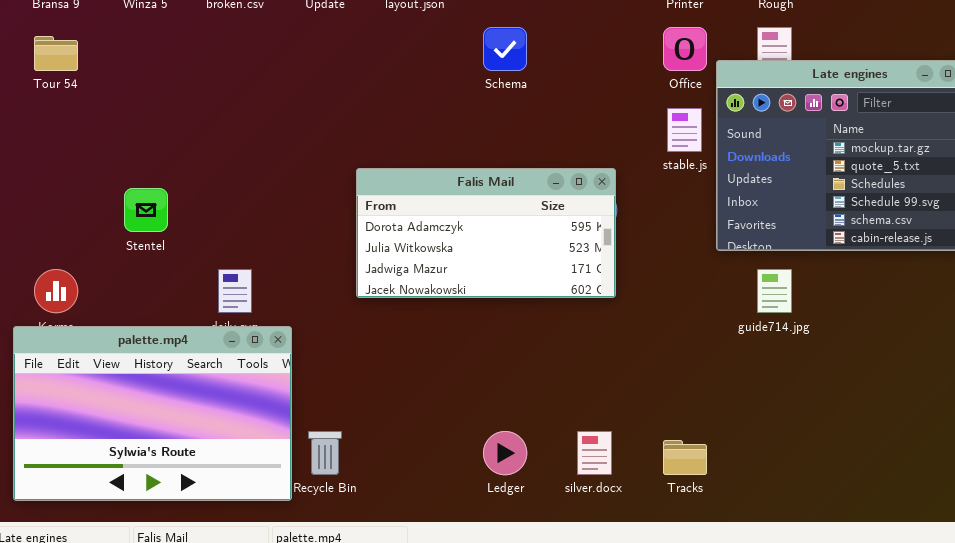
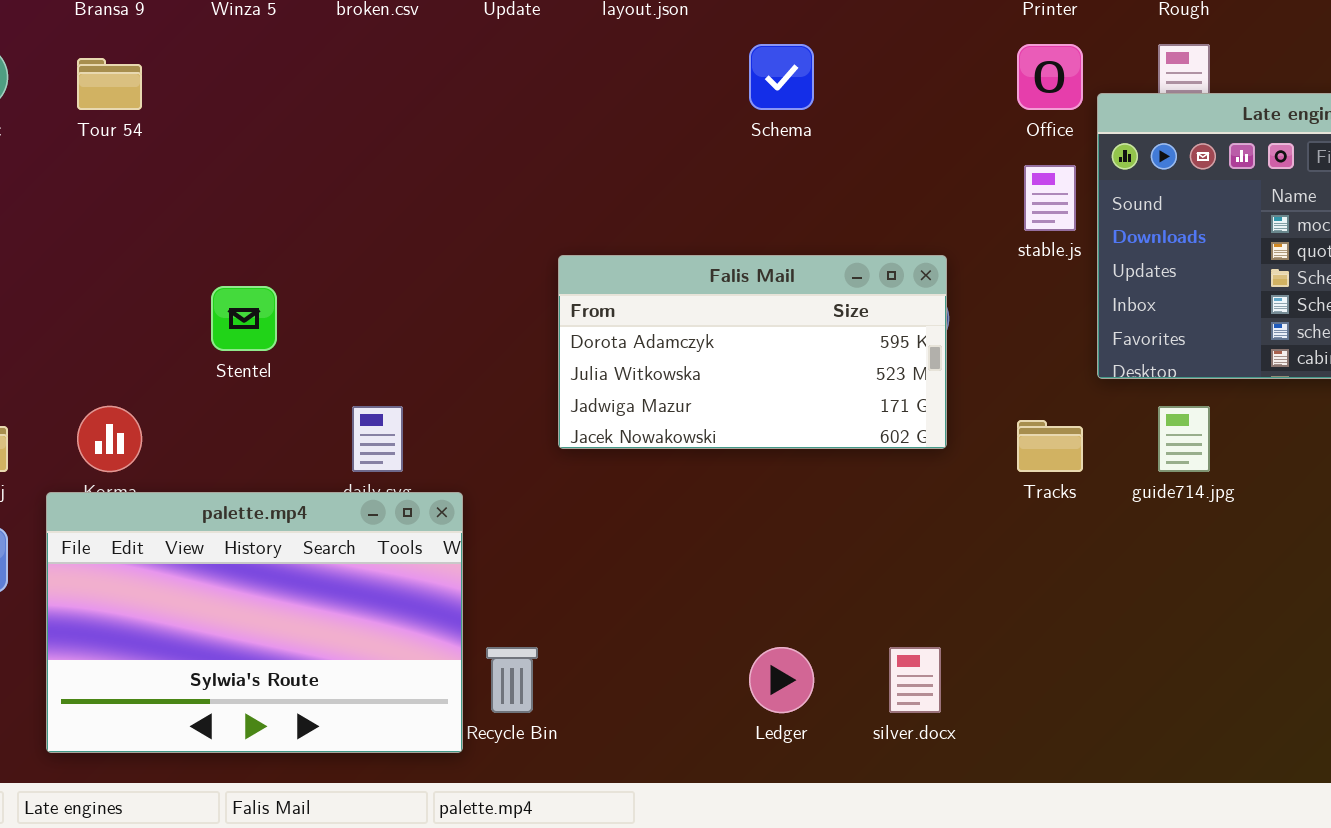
Tracks: [663,440,707,475] -> [1017,420,1083,472], moved

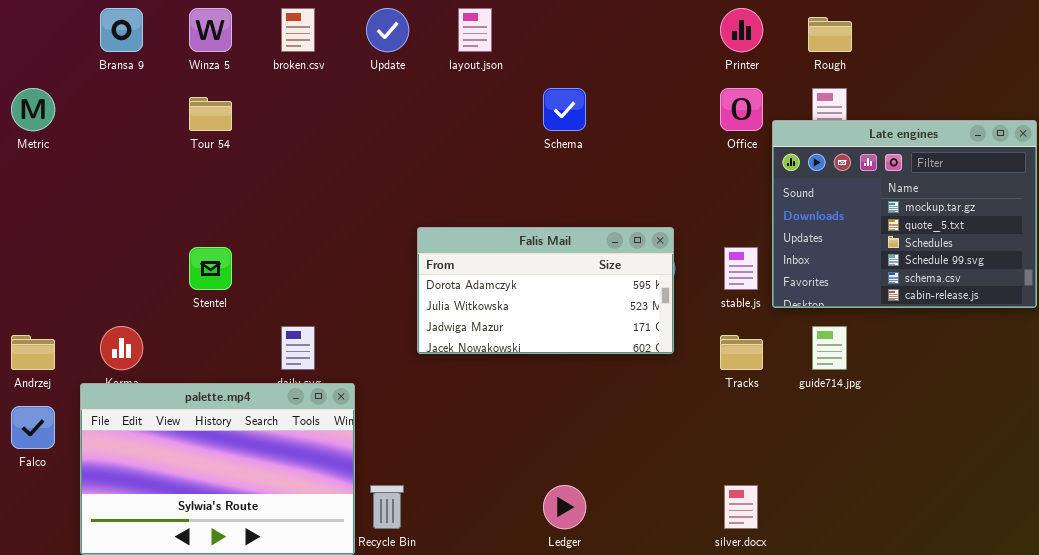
Tour 54: [77,58,142,110] -> [189,97,232,131], moved
stable.js: [1024,165,1076,231] -> [724,247,758,290], moved
silver.docx: [889,647,941,713] -> [724,485,758,529], moved

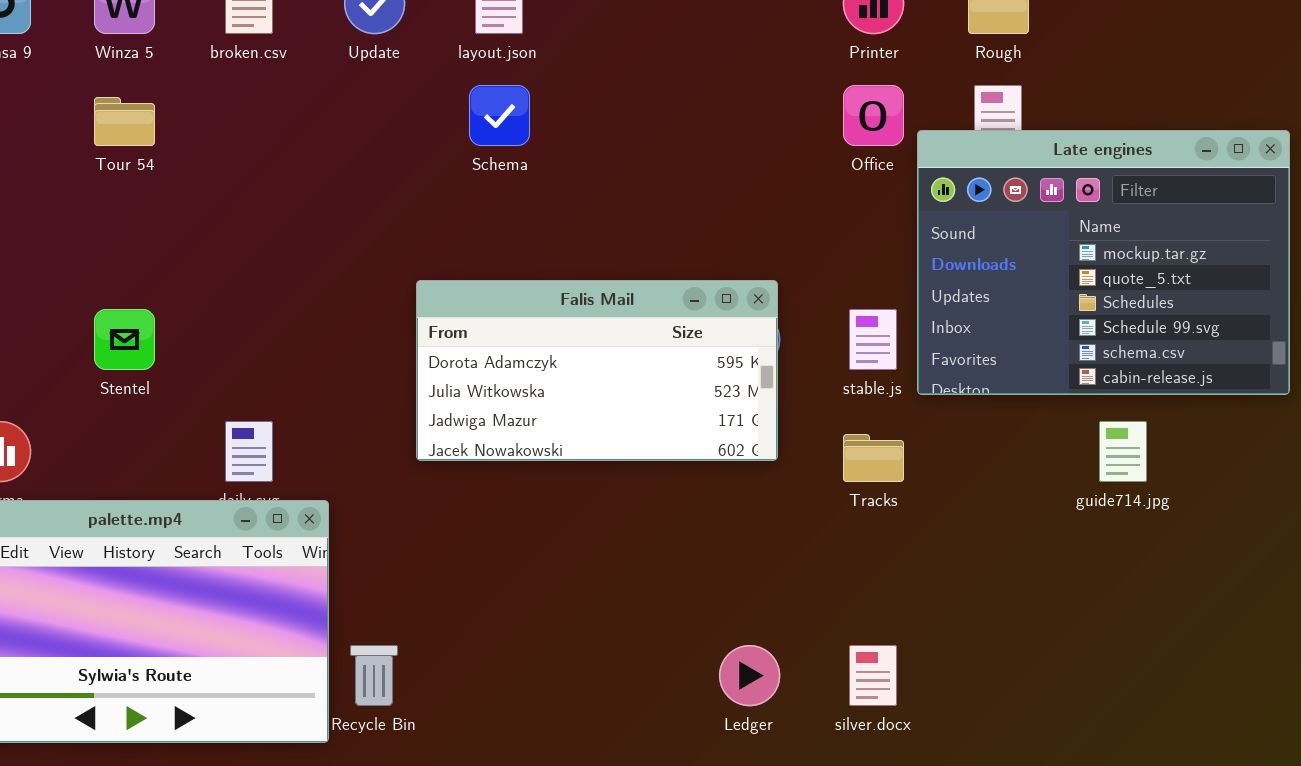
Schema: [543,88,586,131] -> [469,85,530,146], moved
guide714.jpg: [812,326,847,370] -> [1099,421,1147,482], moved
Ledger: [543,485,586,529] -> [719,645,780,706], moved

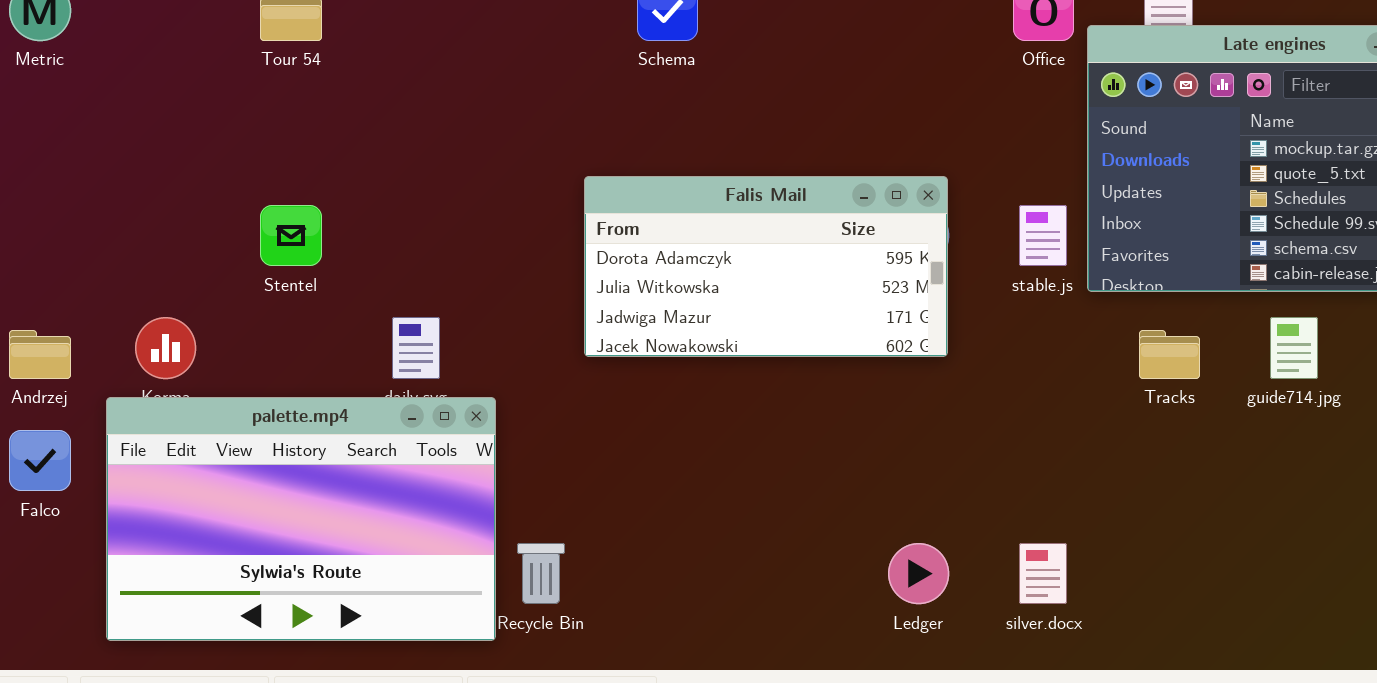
Tracks: [843,434,904,482] -> [1139,330,1200,379], moved

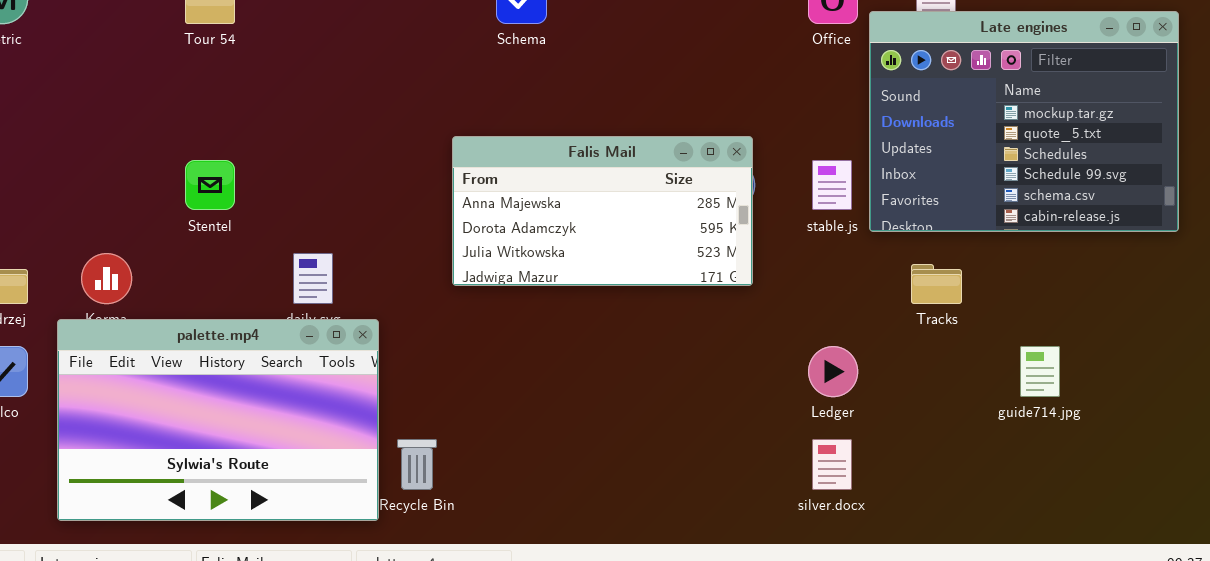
Falis Mail: [584,176,948,357] -> [452,136,753,286], scrolled up 1 row
guide714.jpg: [1270,317,1318,379] -> [1020,346,1060,397], moved
Ledger: [888,543,949,604] -> [808,346,858,397], moved

